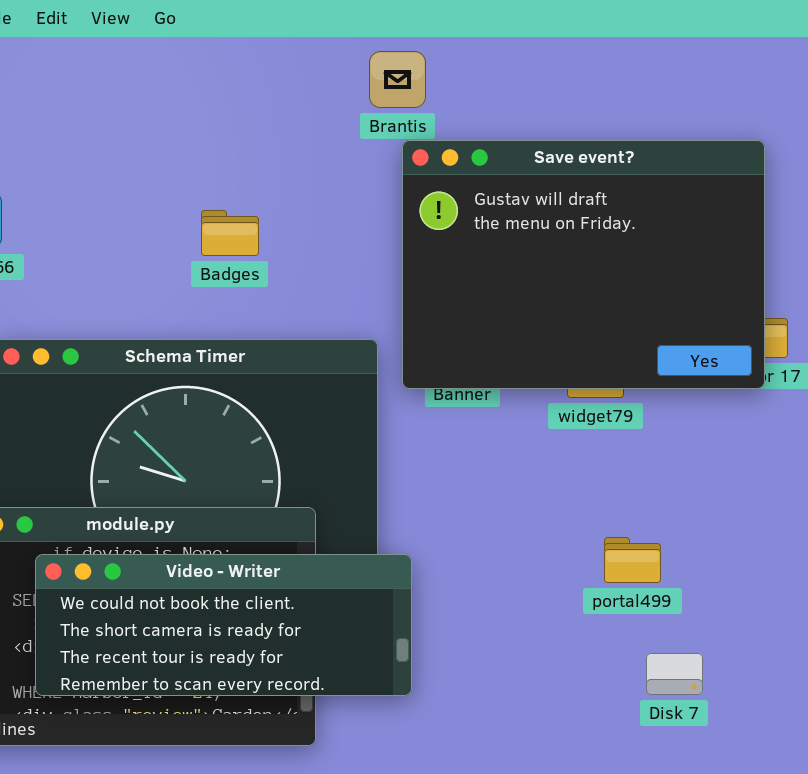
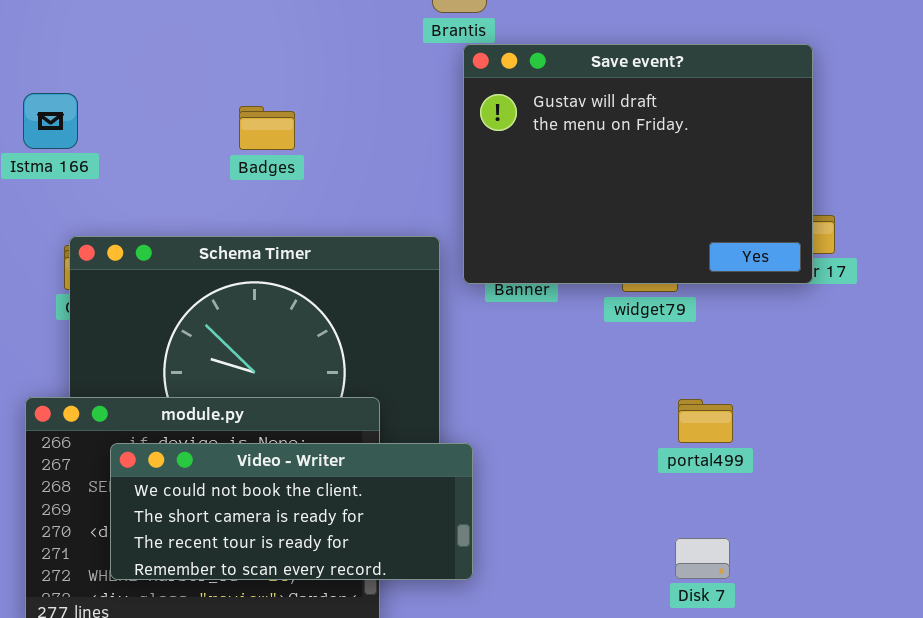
Badges: [201,210,259,256] -> [239,106,295,150], moved
portal499: [604,537,661,583] -> [678,399,733,443], moved
Disk 7: [646,653,703,695] -> [675,538,730,579], moved

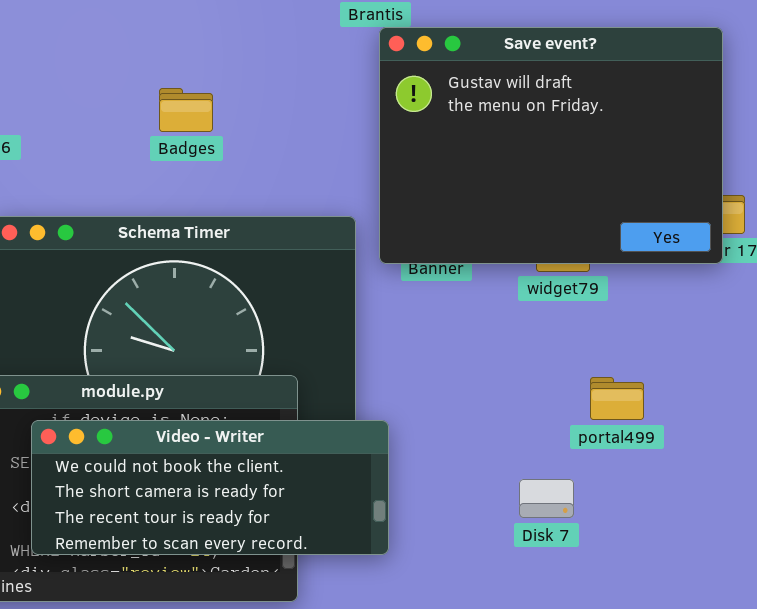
Disk 7: [675,538,730,579] -> [519,479,574,518], moved

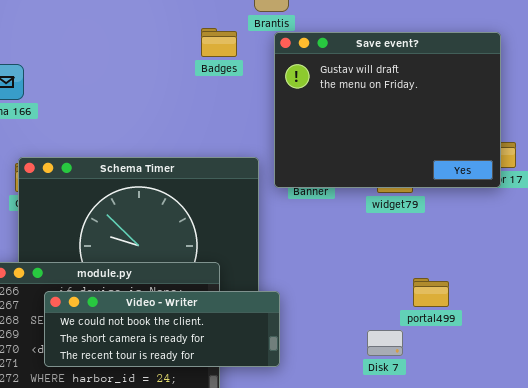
Badges: [159,88,213,132] -> [201,28,237,57], moved
portal499: [590,377,644,420] -> [413,278,449,307], moved
Video - Writer: [31,420,389,555] -> [44,291,280,367], resized

